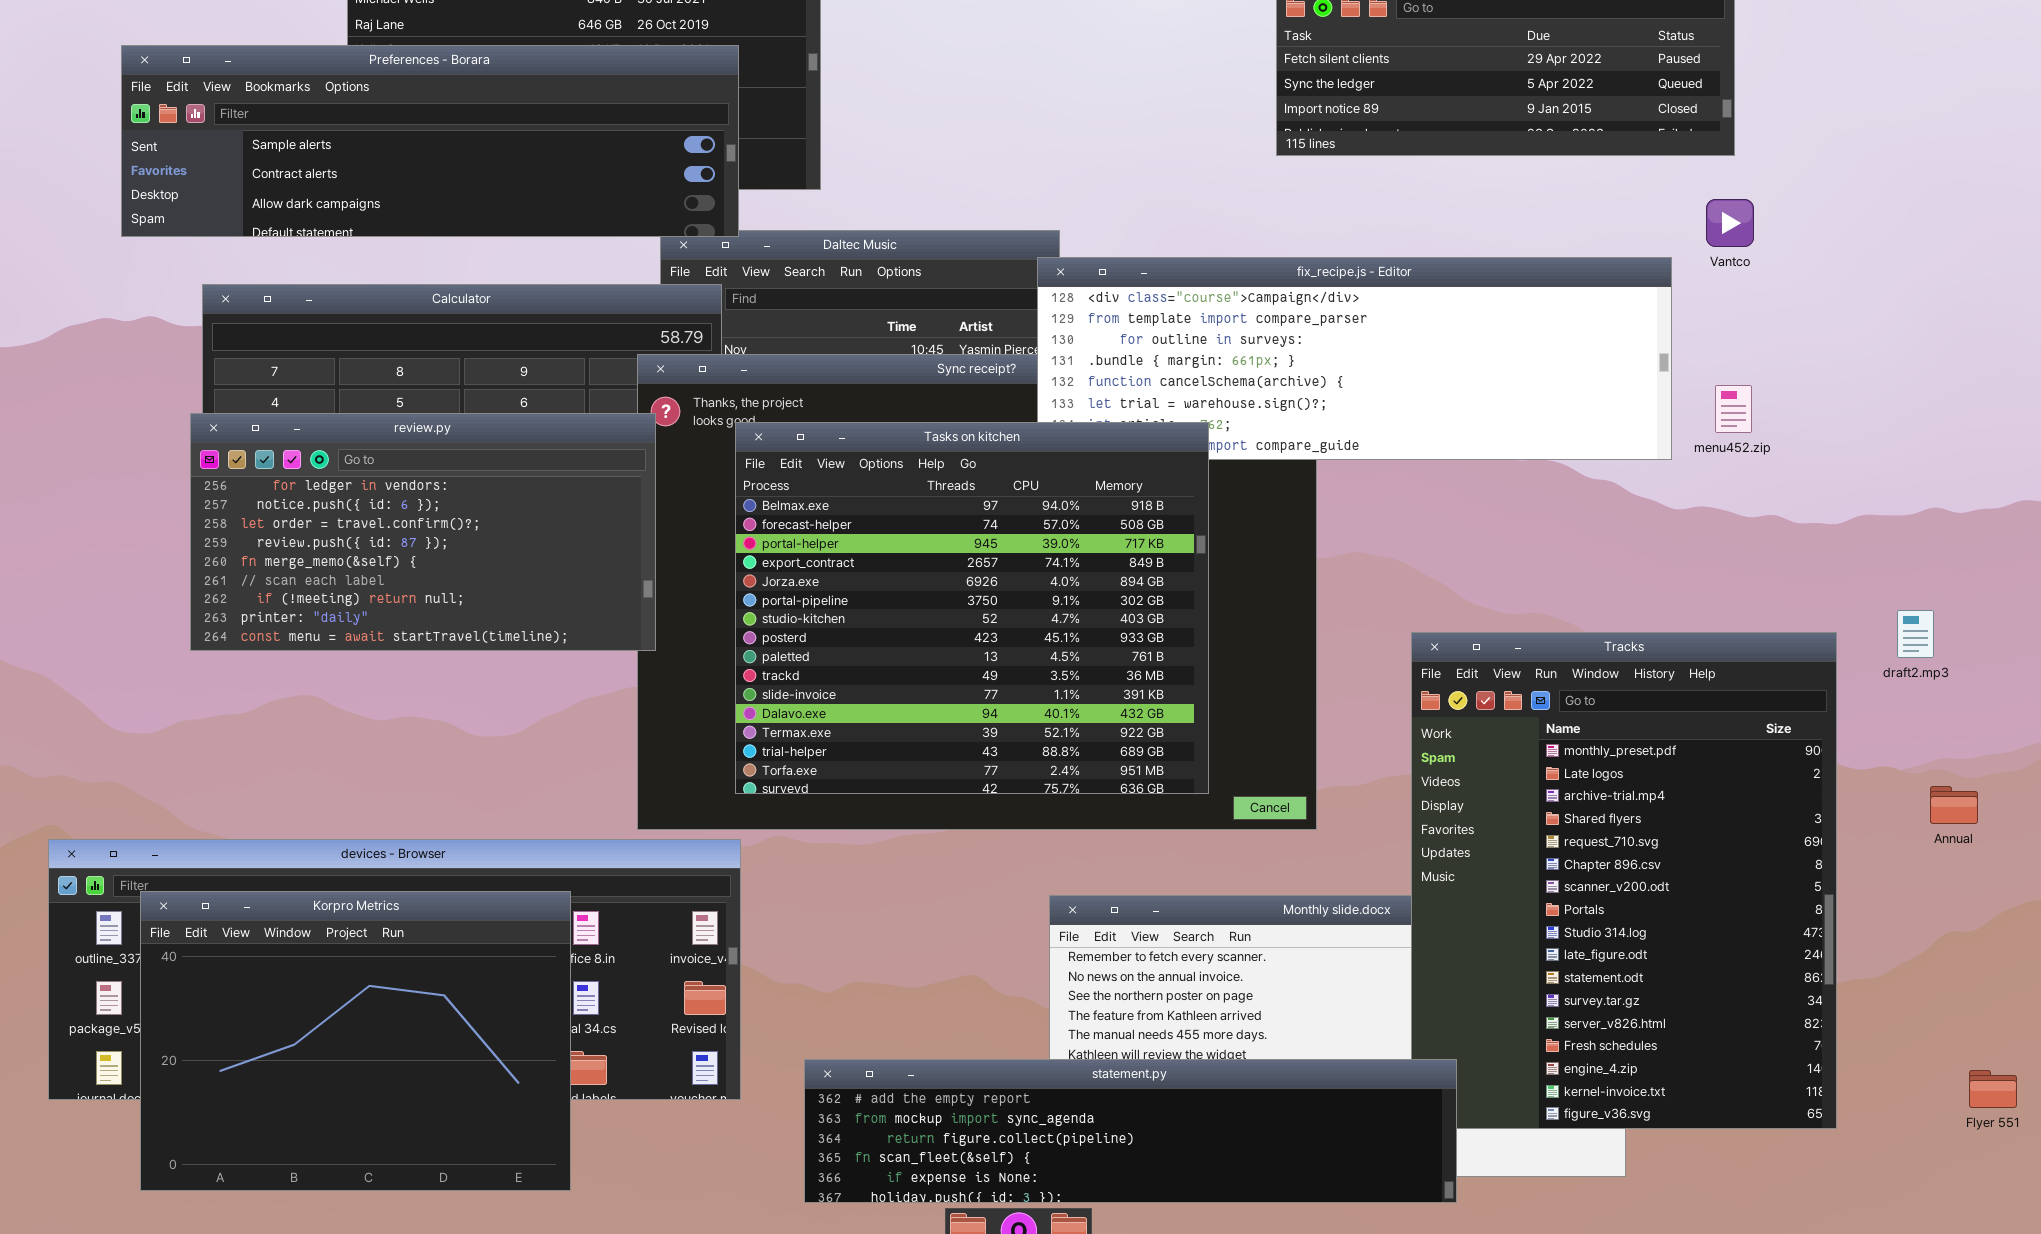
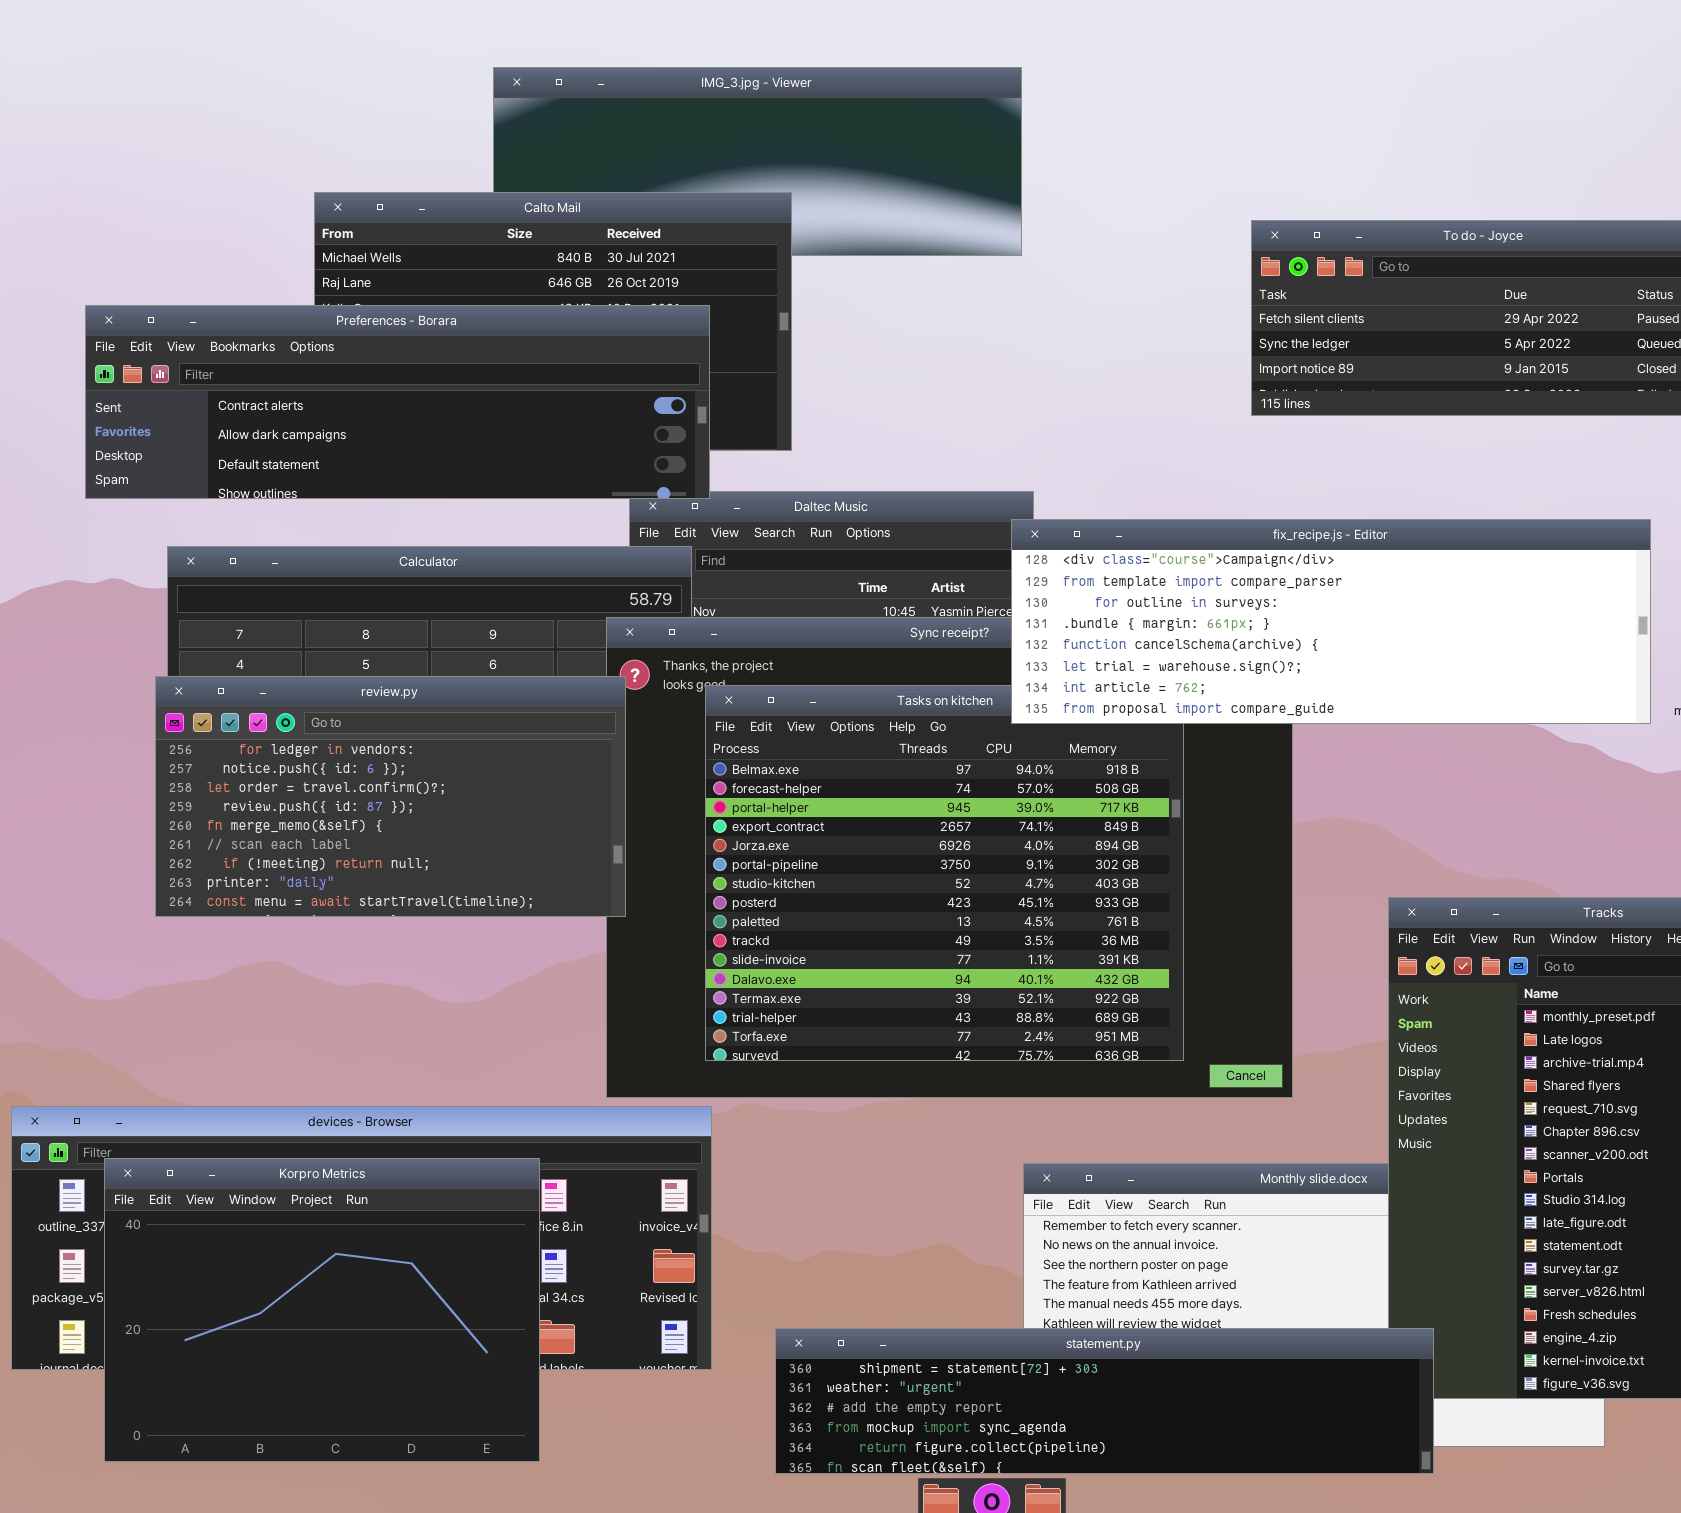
Preferences - Borara: [121,45,739,237] -> [85,305,710,499], scrolled down 1 row
fix_recipe.js - Editor: [1037,257,1672,460] -> [1011,519,1651,724], raised
statement.py: [804,1059,1457,1203] -> [775,1328,1434,1474], scrolled up 2 rows

